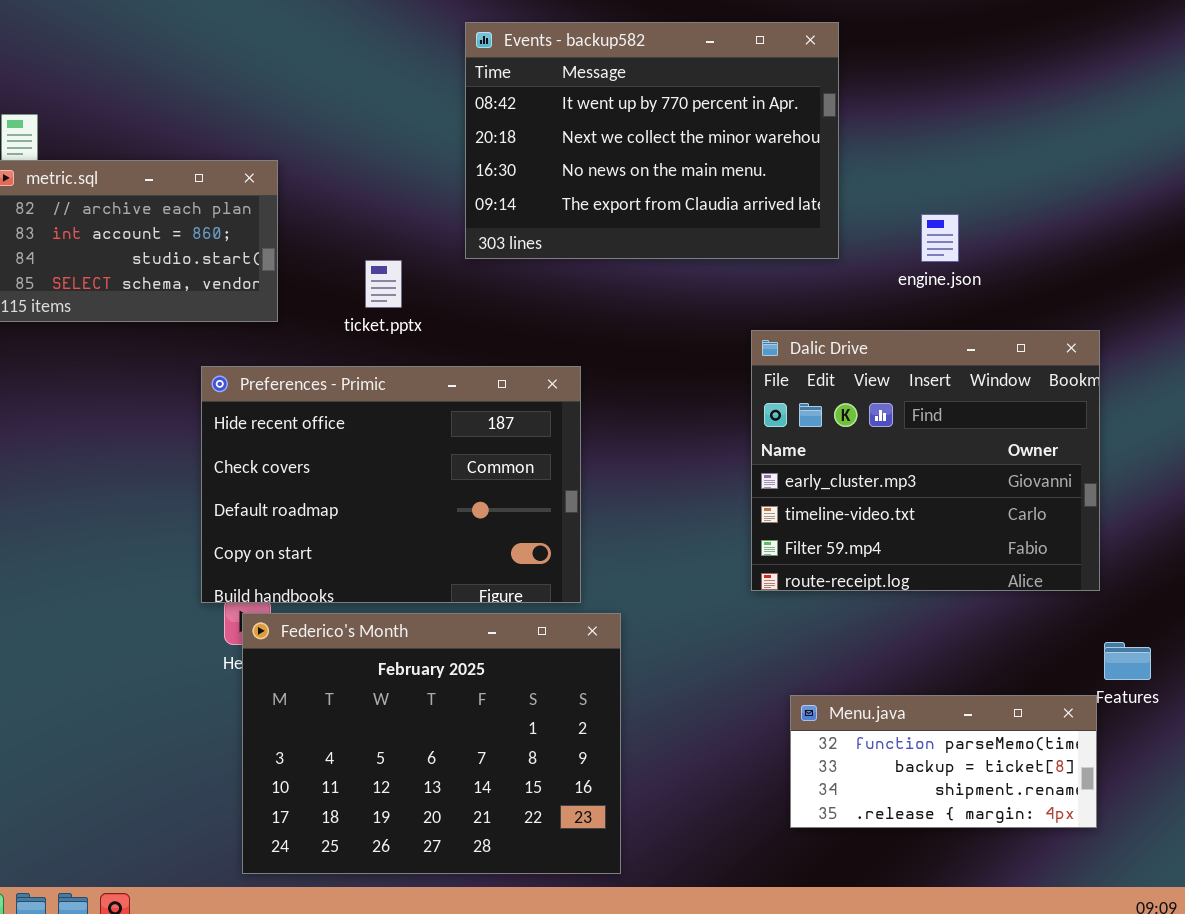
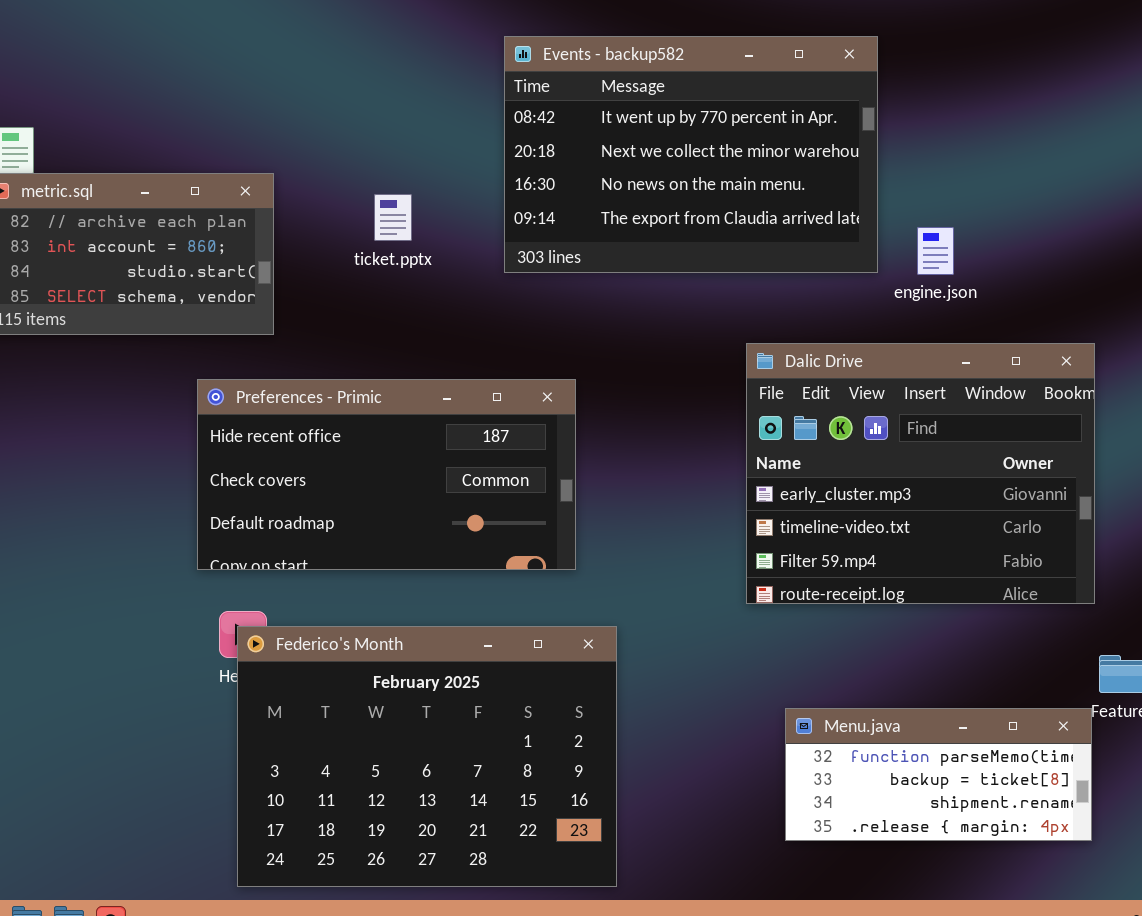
Events - backup582: [465,22,839,259] -> [504,36,878,273], moved
ticket.pptx: [365,260,402,308] -> [374,194,412,241], moved
Preferences - Primic: [201,366,581,603] -> [197,379,576,570], resized

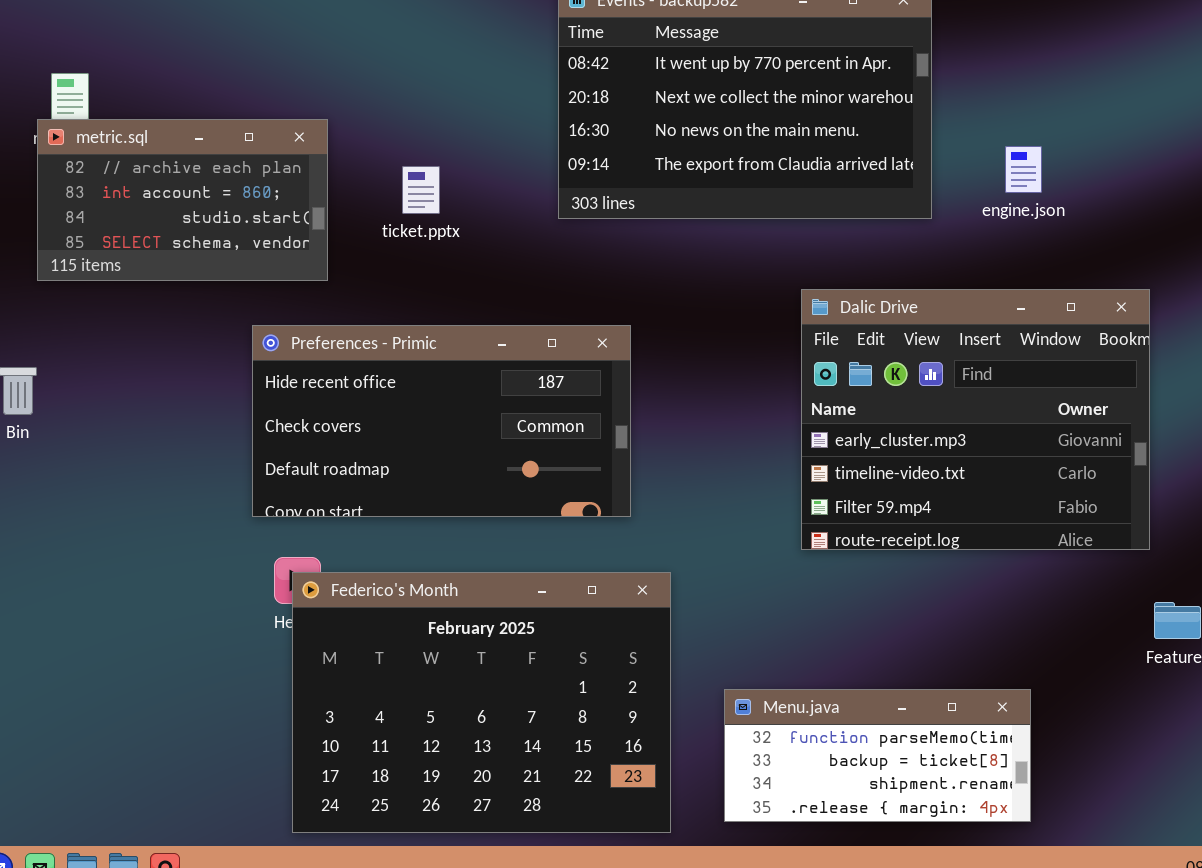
ticket.pptx: [374,194,412,241] -> [402,166,440,214], moved
engine.json: [917,227,954,275] -> [1005,146,1042,193], moved
Menu.java: [785,708,1092,841] -> [724,689,1031,822], moved

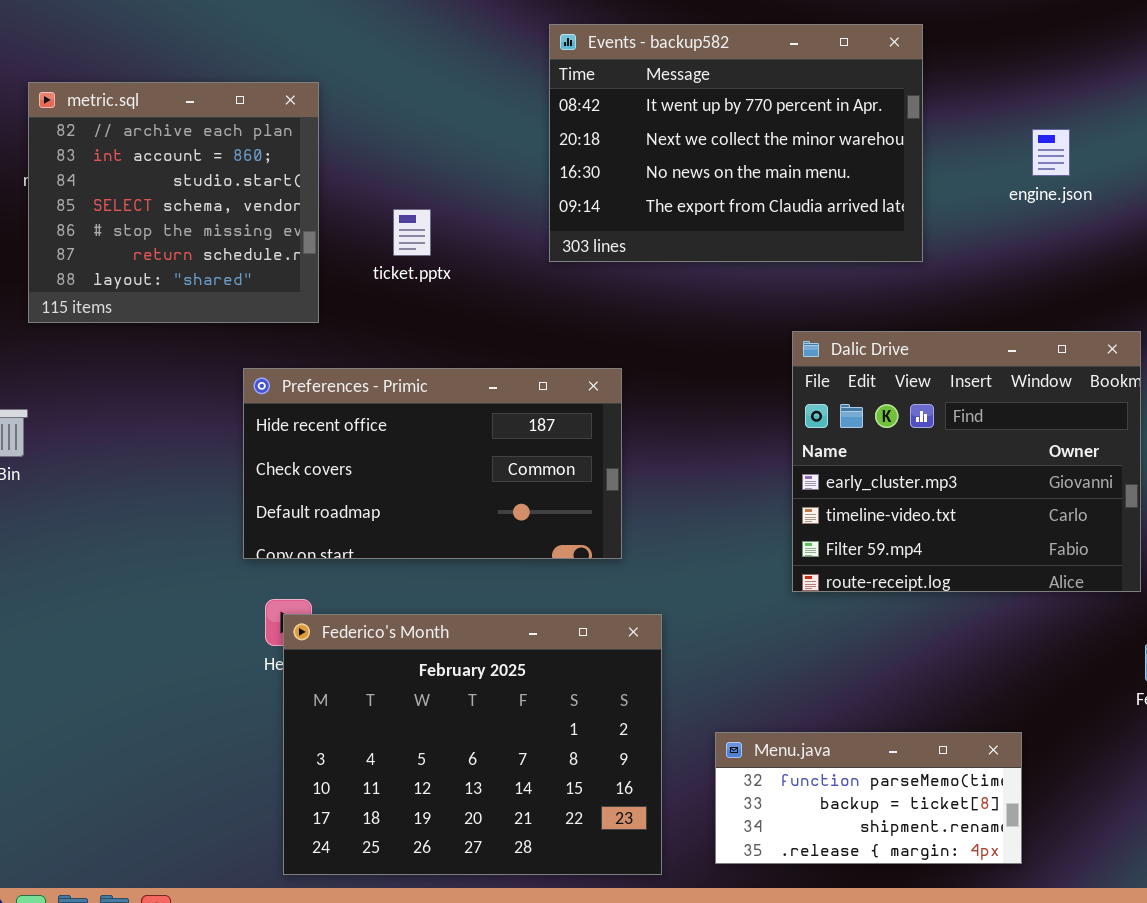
metric.sql: [37,119,328,281] -> [28,82,319,323], resized
engine.json: [1005,146,1042,193] -> [1032,129,1070,176], moved

